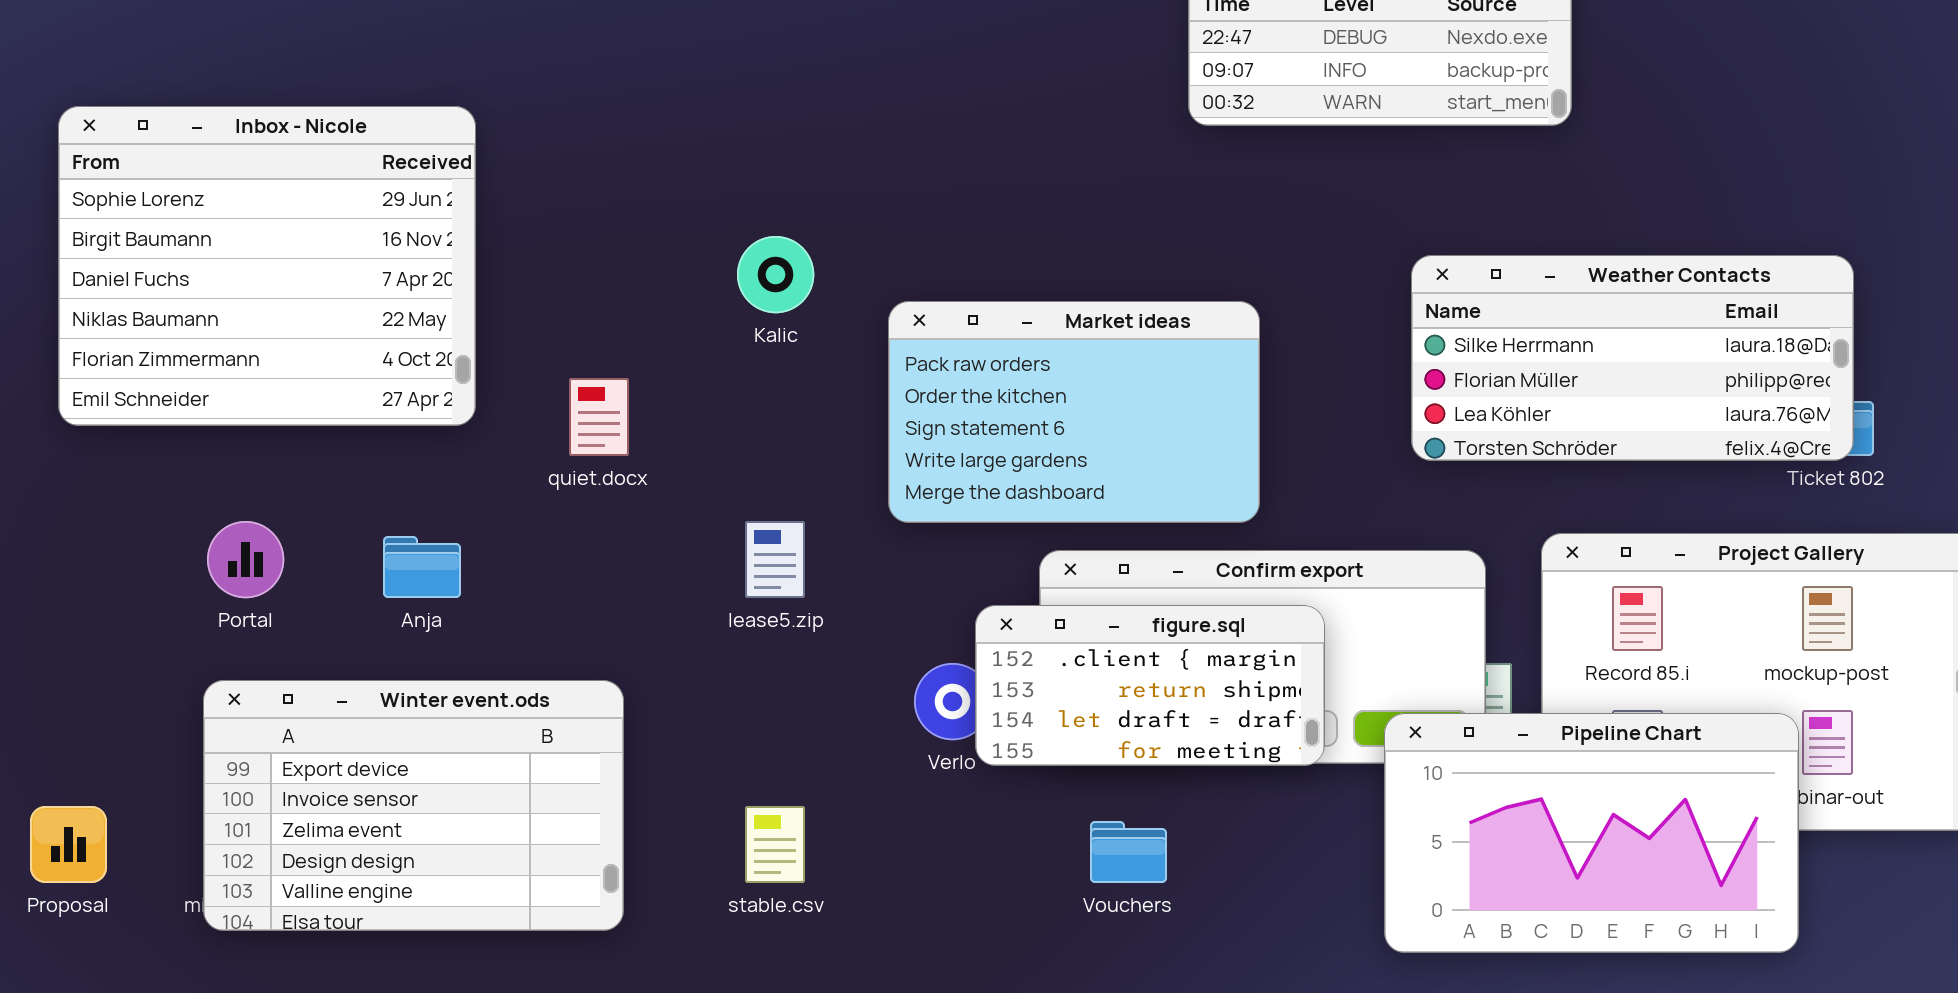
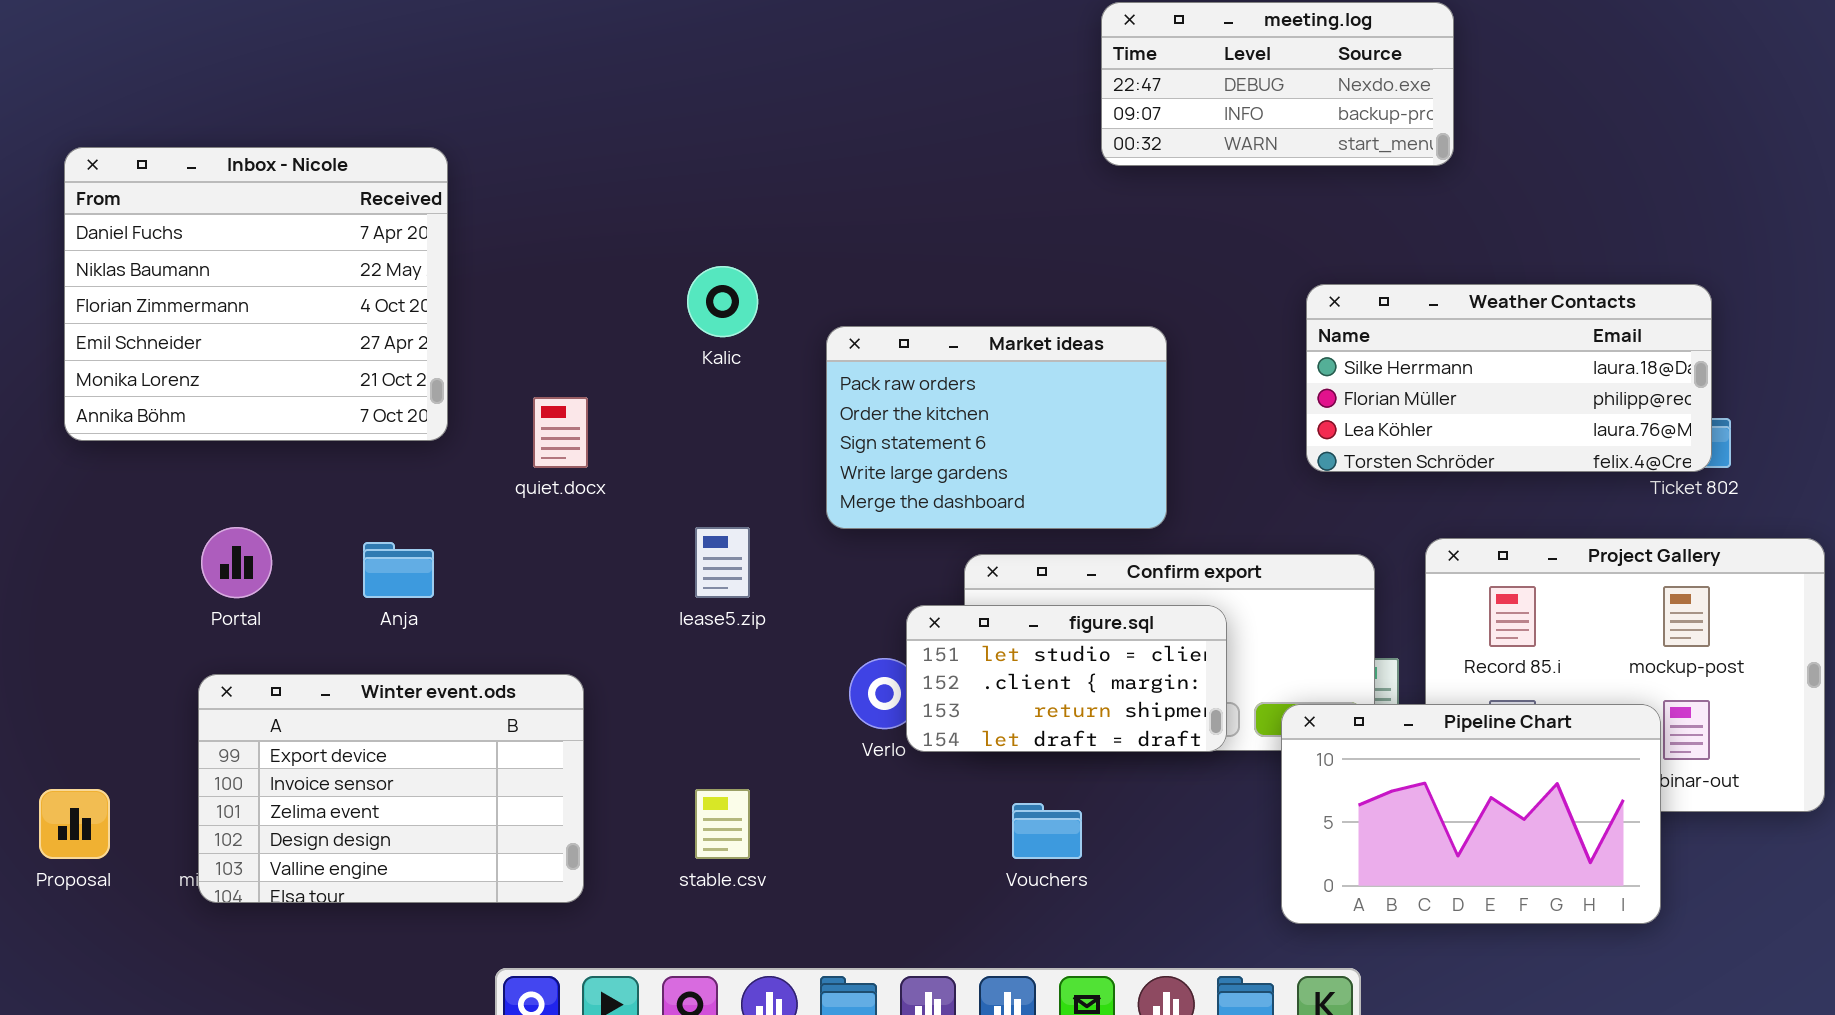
Inbox - Nicole: [58,106,476,426] -> [64,147,448,441], scrolled down 2 rows
figure.sql: [975,605,1325,766] -> [906,605,1227,752], scrolled up 1 row

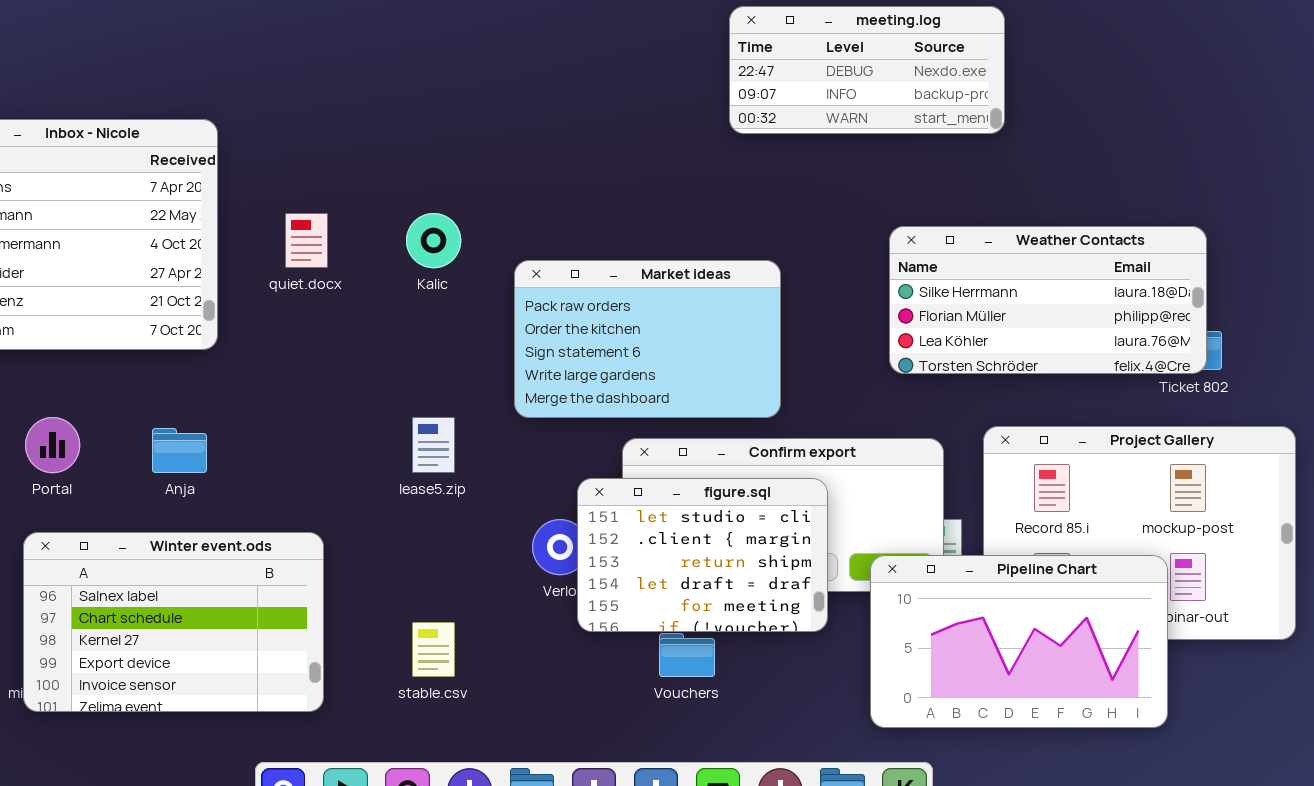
quiet.docx: [533,397,588,468] -> [285,213,328,268], moved
figure.sql: [906,605,1227,752] -> [577,478,828,632], resized
Winter event.ods: [198,674,584,903] -> [23,532,324,712], scrolled up 3 rows

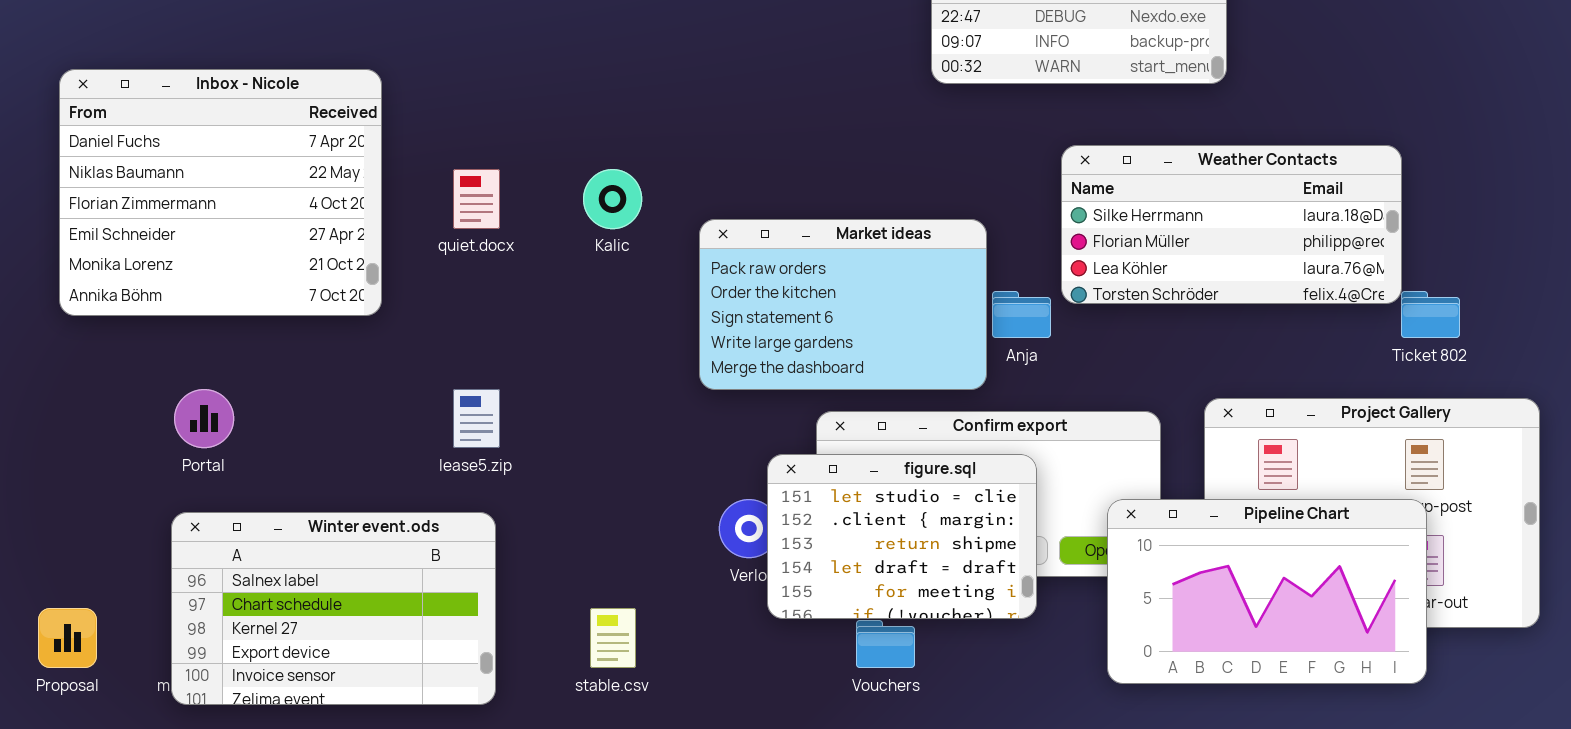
Weather Contacts: [889,226,1207,374] -> [1061,145,1402,304], moved
lease5.zip: [412,417,455,473] -> [453,389,500,448], moved
Anja: [152,428,207,473] -> [992,291,1051,338], moved
Pipeline Chart: [870,555,1168,728] -> [1107,499,1427,684], moved

